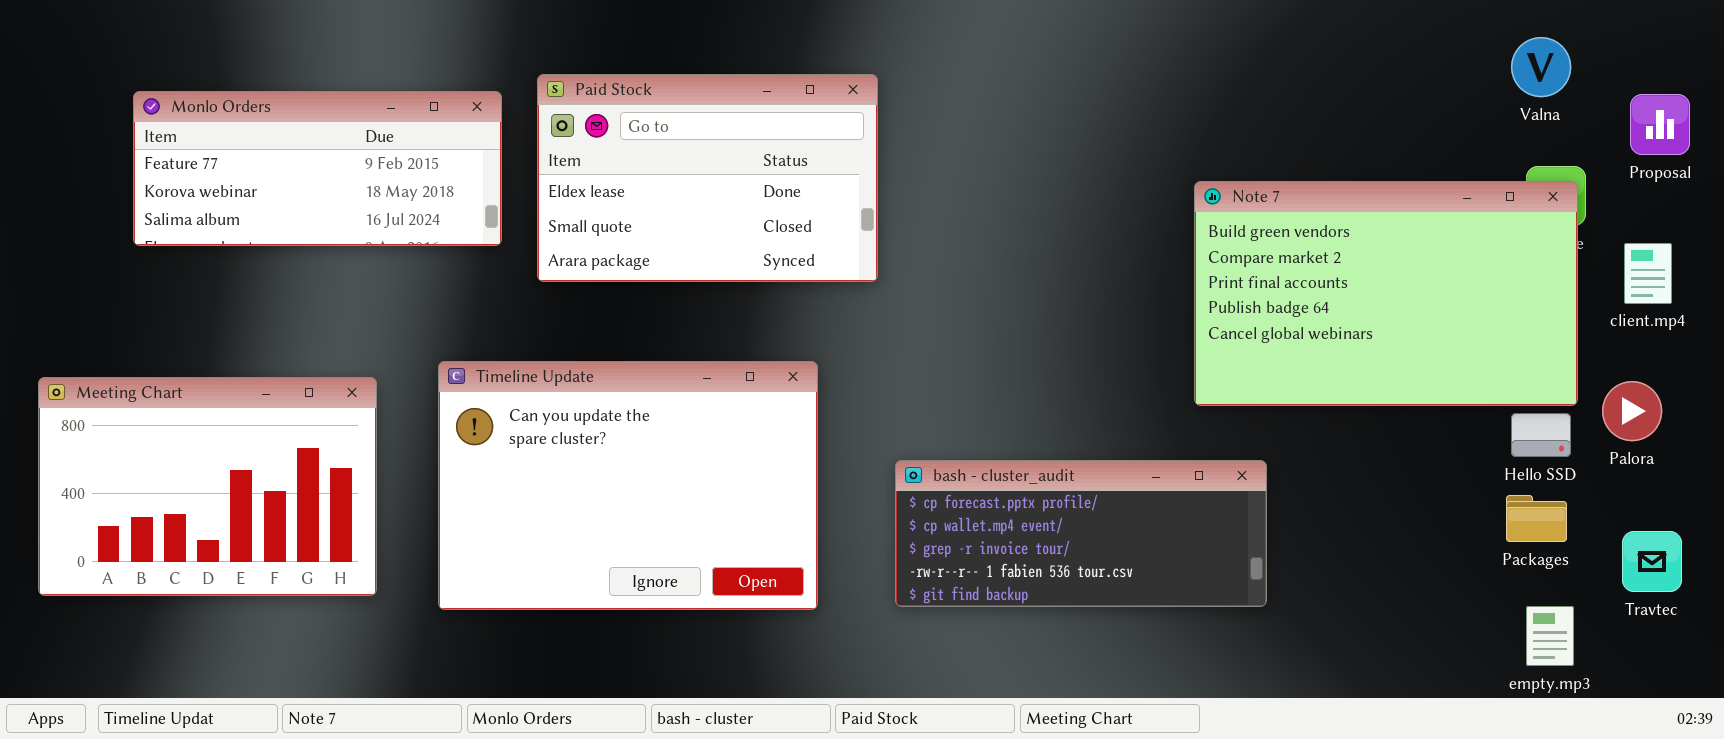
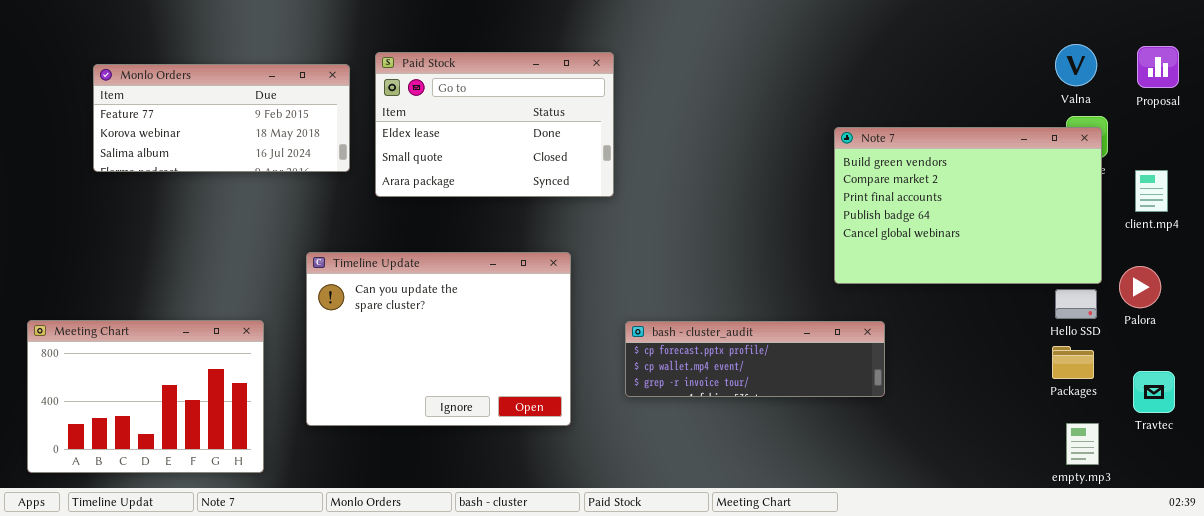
Valna: [1511,37,1571,97] -> [1055,44,1097,86], moved
Proposal: [1630,94,1690,155] -> [1137,46,1179,88], moved
Meeting Chart: [38,377,377,596] -> [27,320,264,473], moved
bash - cluster_audit: [895,460,1267,607] -> [625,321,885,397], resized

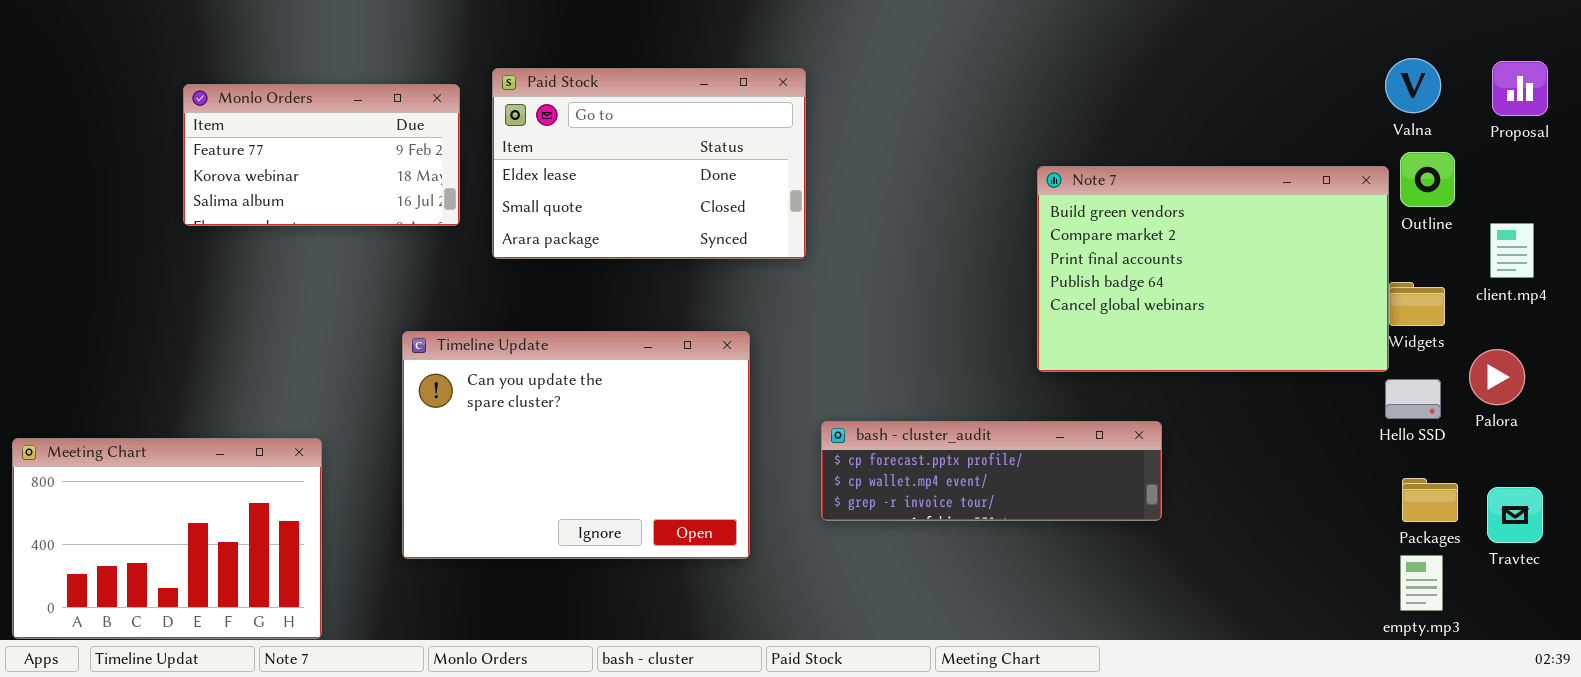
Monlo Orders: [93,64,350,172] -> [183,84,460,226], resized
Note 7: [834,127,1102,284] -> [1037,166,1389,372], moved
Meeting Chart: [27,320,264,473] -> [12,438,322,639], moved
Packages: [1052,346,1094,379] -> [1402,478,1458,522], moved

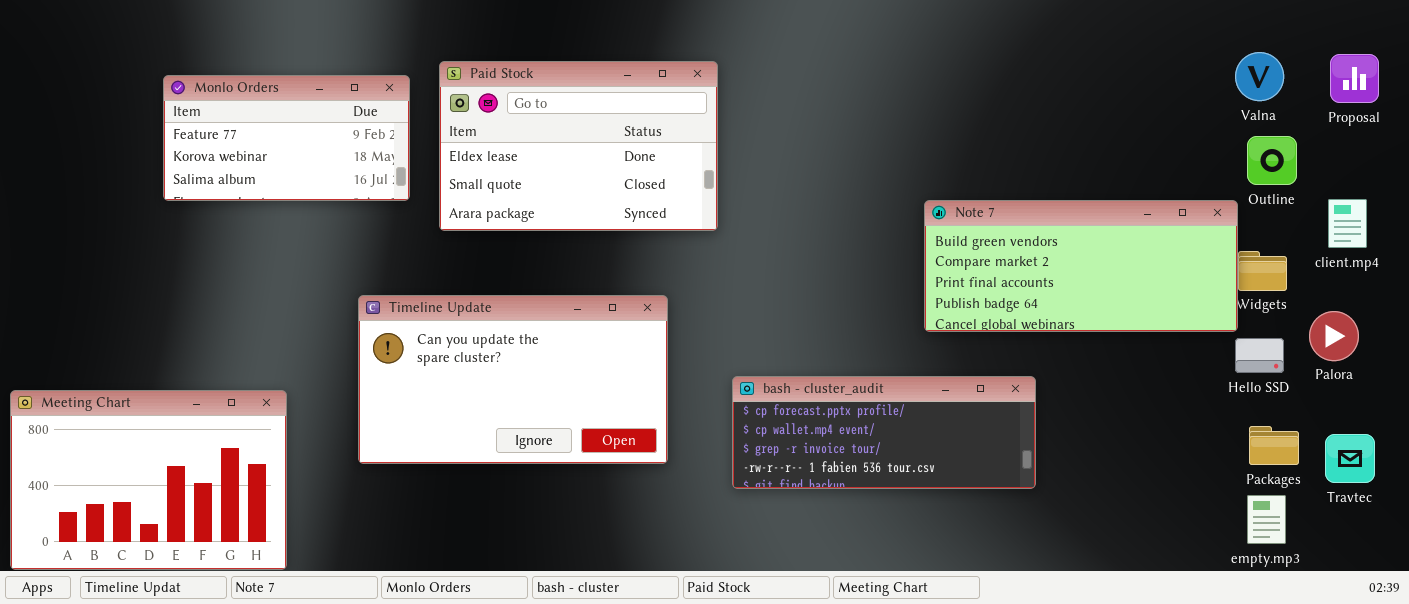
Note 7: [1037,166,1389,372] -> [924,200,1238,332], resized
Timeline Update: [402,331,750,559] -> [358,295,668,464], resized
bash - cluster_audit: [821,421,1162,521] -> [732,376,1036,489], resized

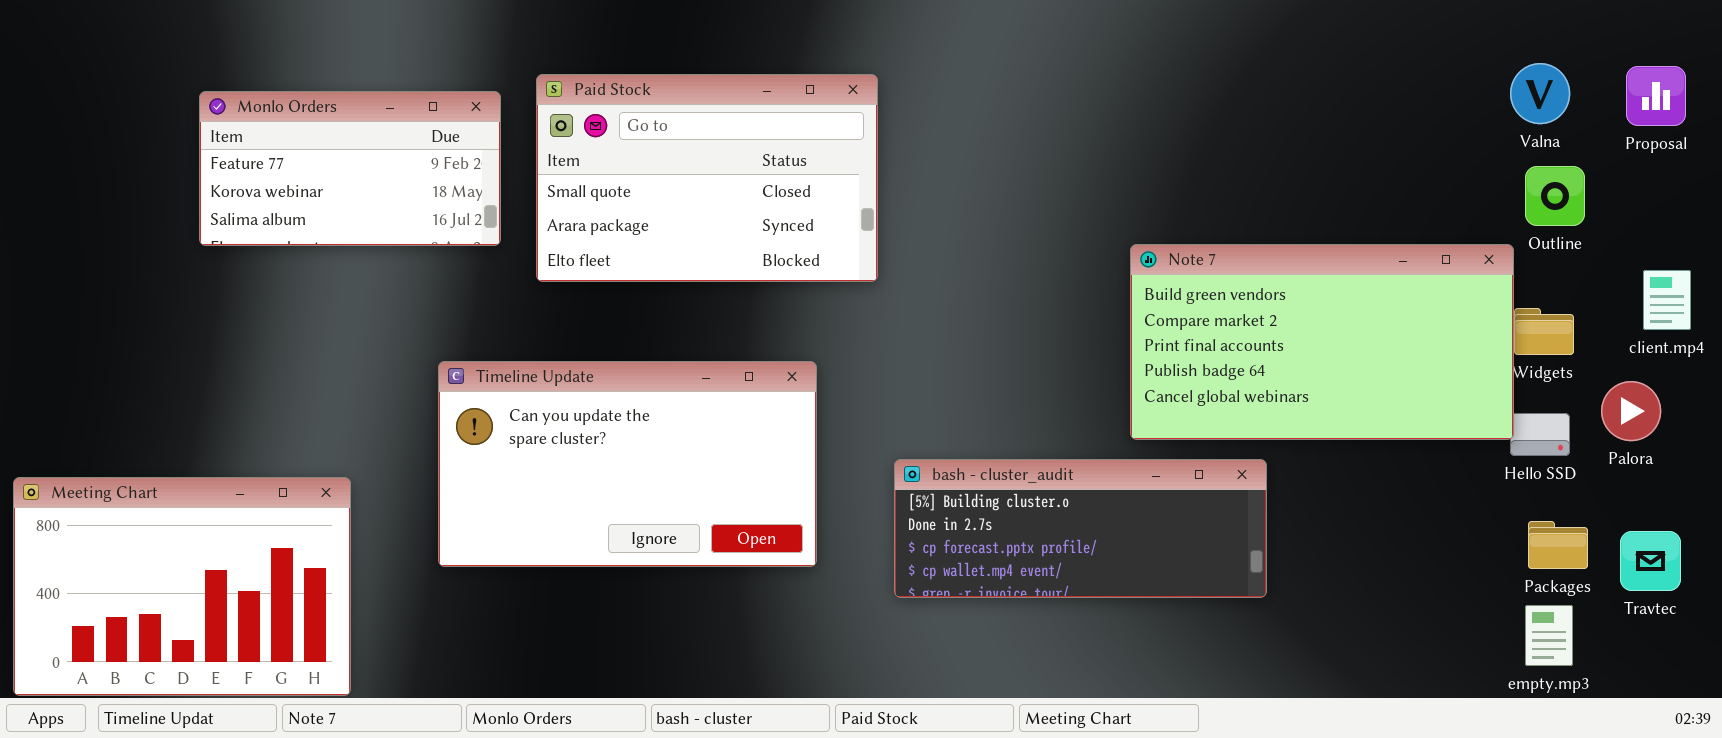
Paid Stock: [439,61,718,231] -> [536,74,878,282], scrolled down 1 row
client.mp4: [1328,199,1367,248] -> [1643,270,1691,330], moved
Note 7: [924,200,1238,332] -> [1130,244,1514,440], resized
bash - cluster_audit: [732,376,1036,489] -> [894,459,1267,598], scrolled up 2 rows

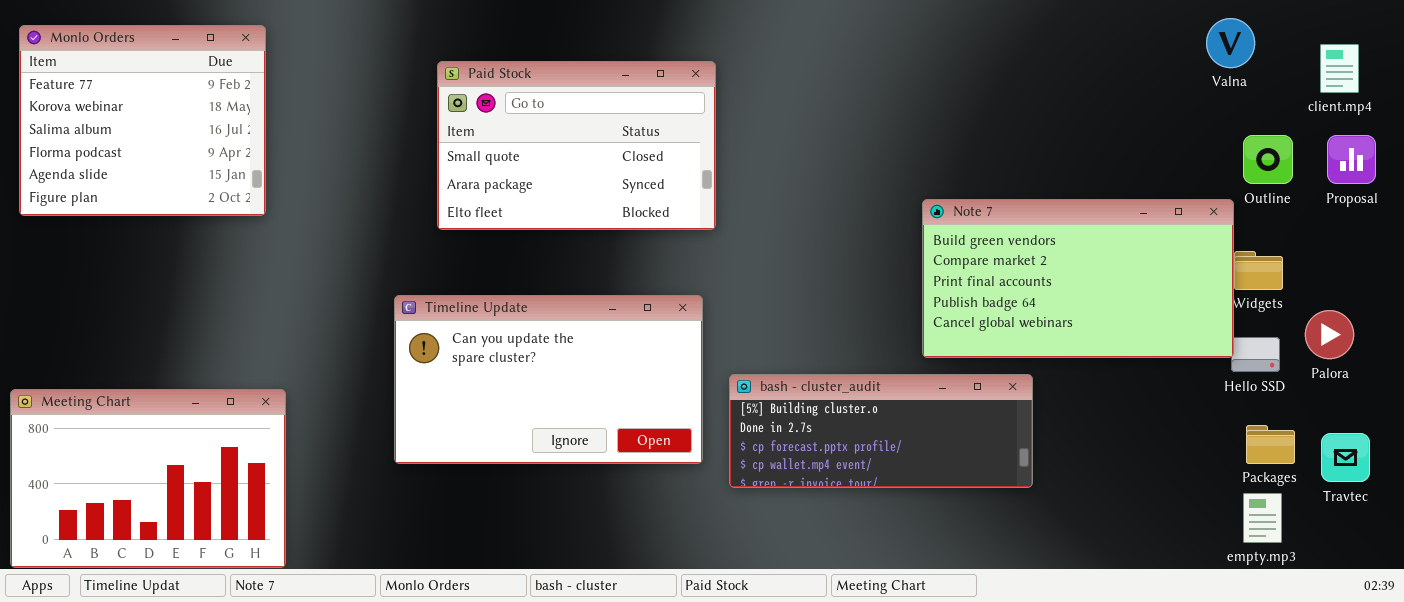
Valna: [1510,63,1570,124] -> [1206,18,1255,68], moved
Proposal: [1626,66,1686,126] -> [1327,135,1376,184], moved
Monlo Orders: [199,91,501,246] -> [19,25,266,216], moved, resized
client.mp4: [1643,270,1691,330] -> [1320,44,1359,93], moved
Timeline Update: [438,361,817,567] -> [394,295,703,464], moved

